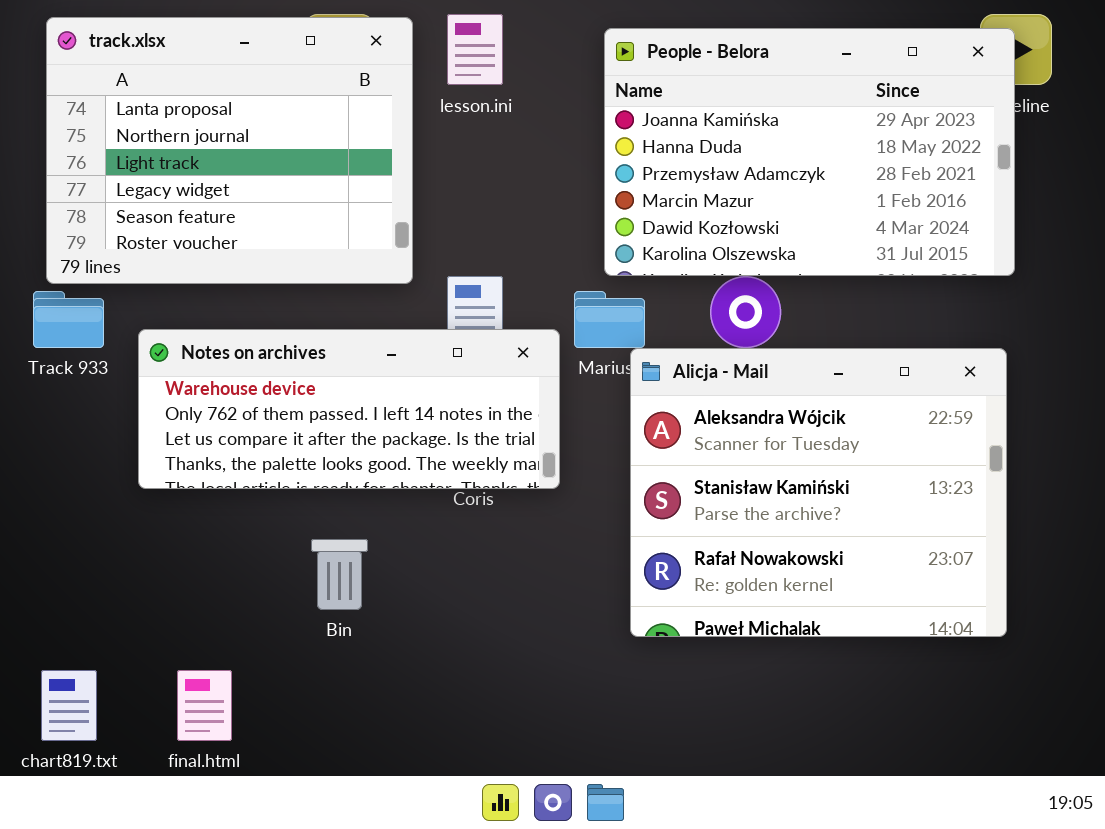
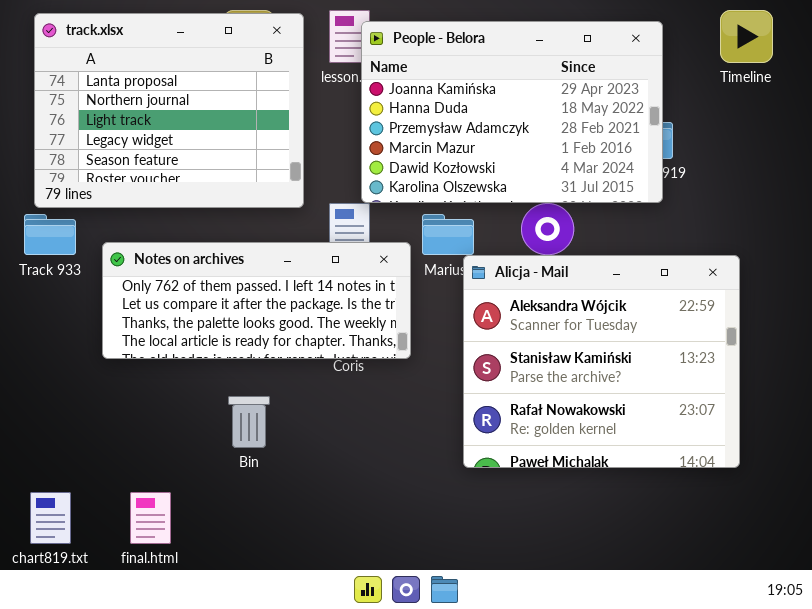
People - Belora: [604,28,1015,276] -> [361,21,663,203], moved
Notes on archives: [138,329,560,489] -> [102,242,411,359], scrolled down 1 row

